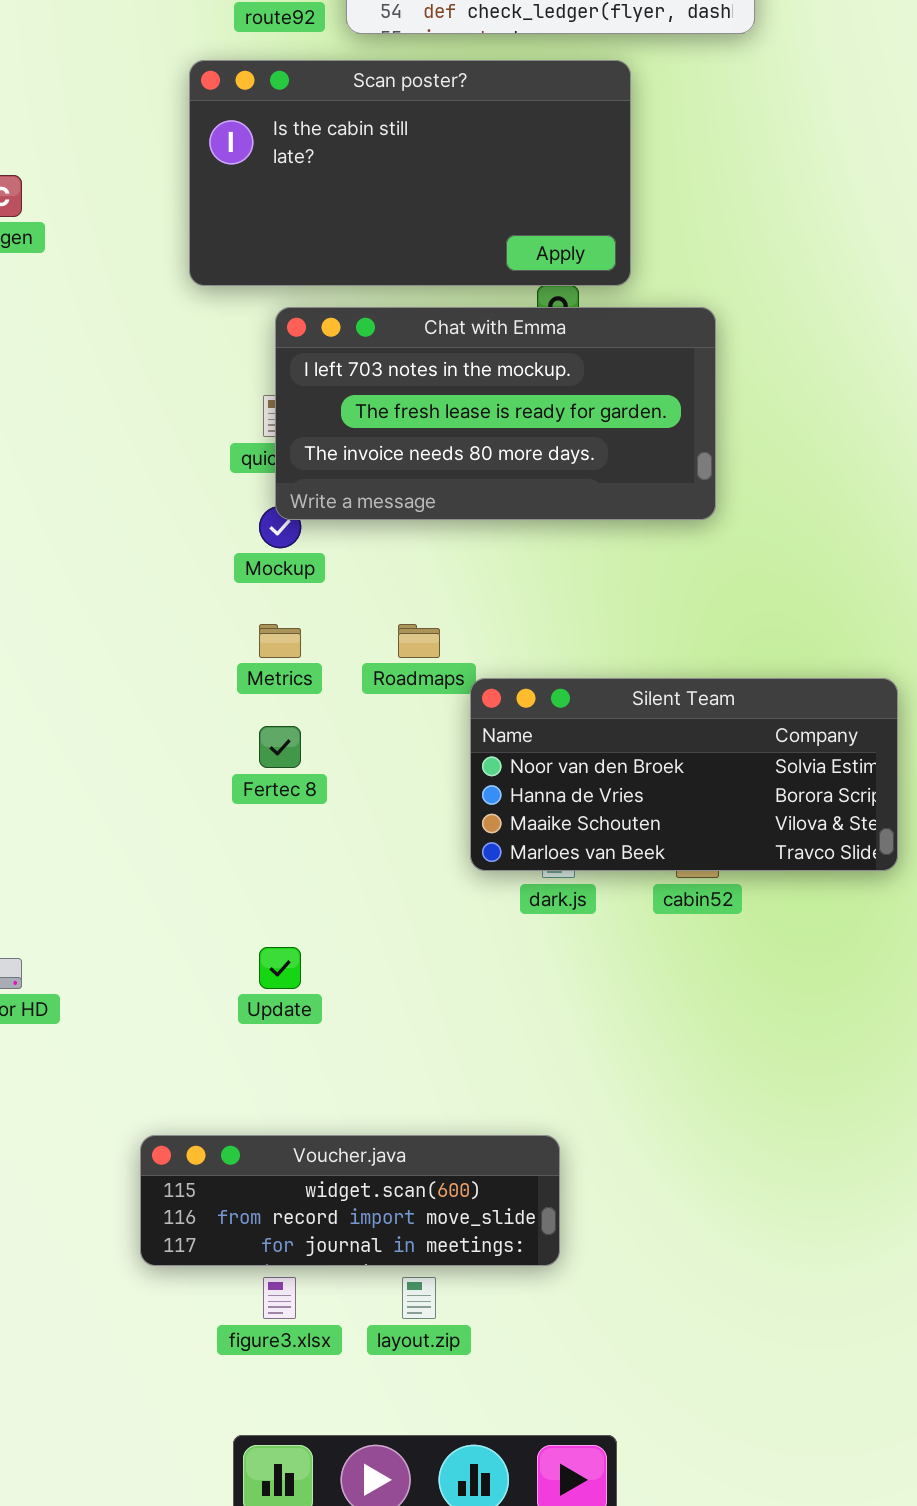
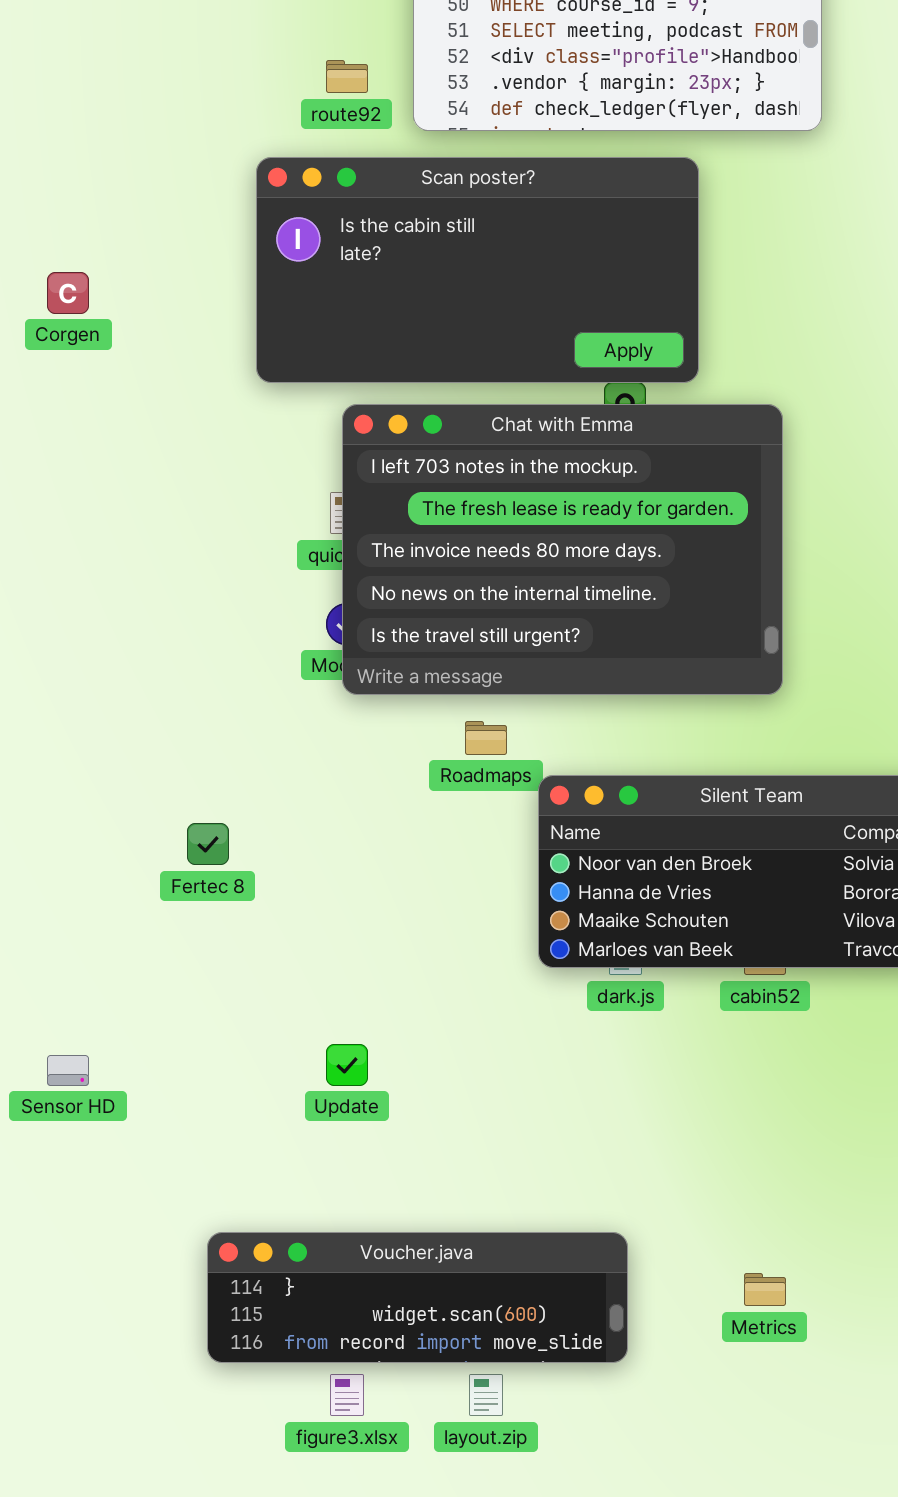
Chat with Emma: [275,307,716,520] -> [342,404,783,695], resized
Metrics: [259,624,301,658] -> [744,1273,786,1306], moved
Fertec 8: [259,726,301,768] -> [187,823,229,865], moved
Voucher.java: [140,1135,560,1266] -> [207,1232,628,1363], scrolled up 1 row

